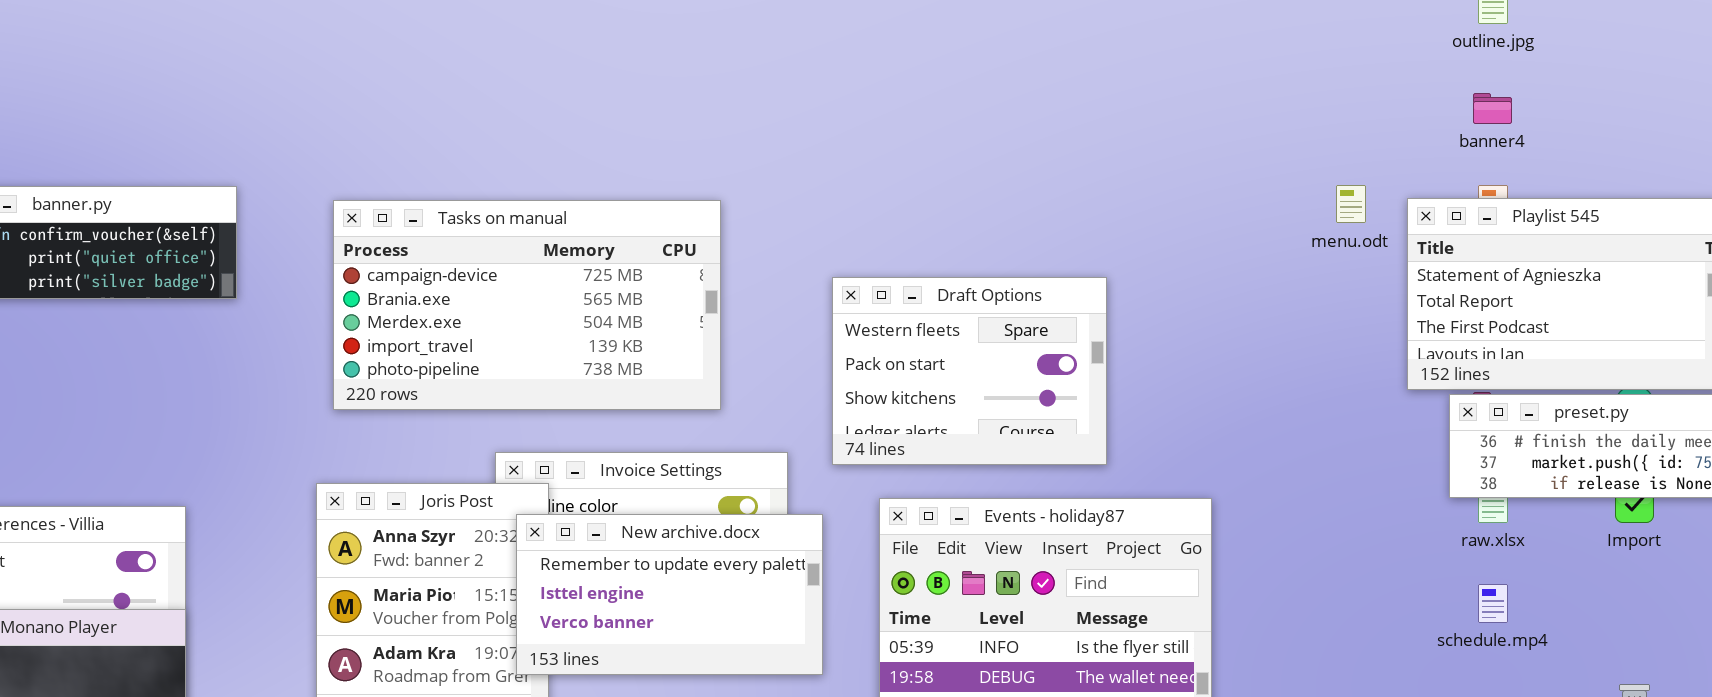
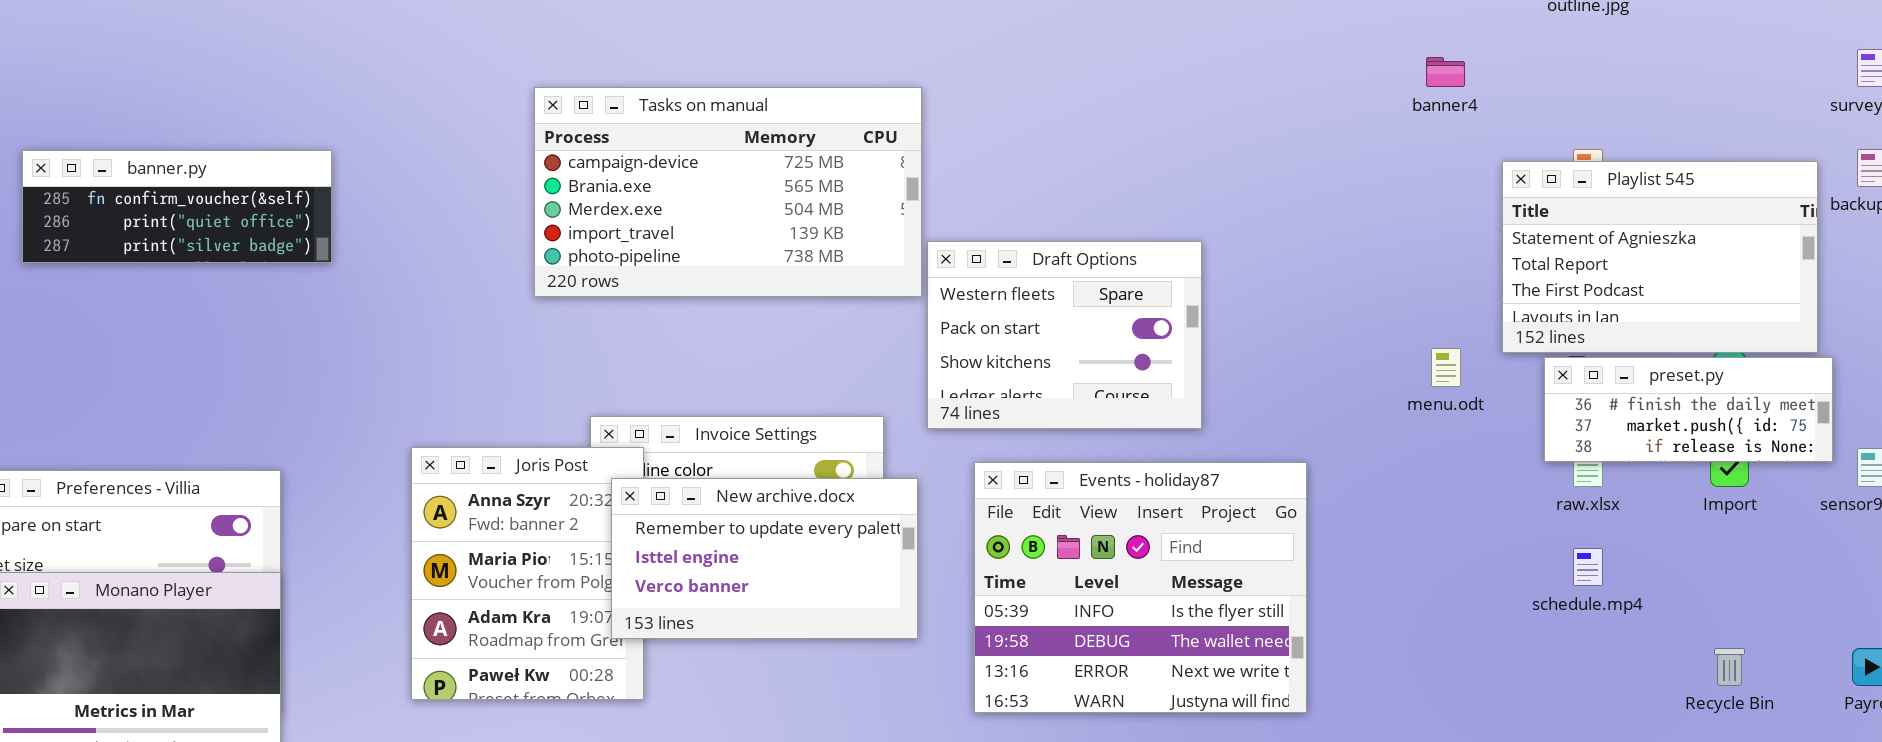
banner4: [1473,93,1512,124] -> [1426,57,1465,87], moved
menu.odt: [1336,185,1366,223] -> [1431,348,1461,387], moved
Tasks on manual: [333,200,721,410] -> [534,87,922,297], moved

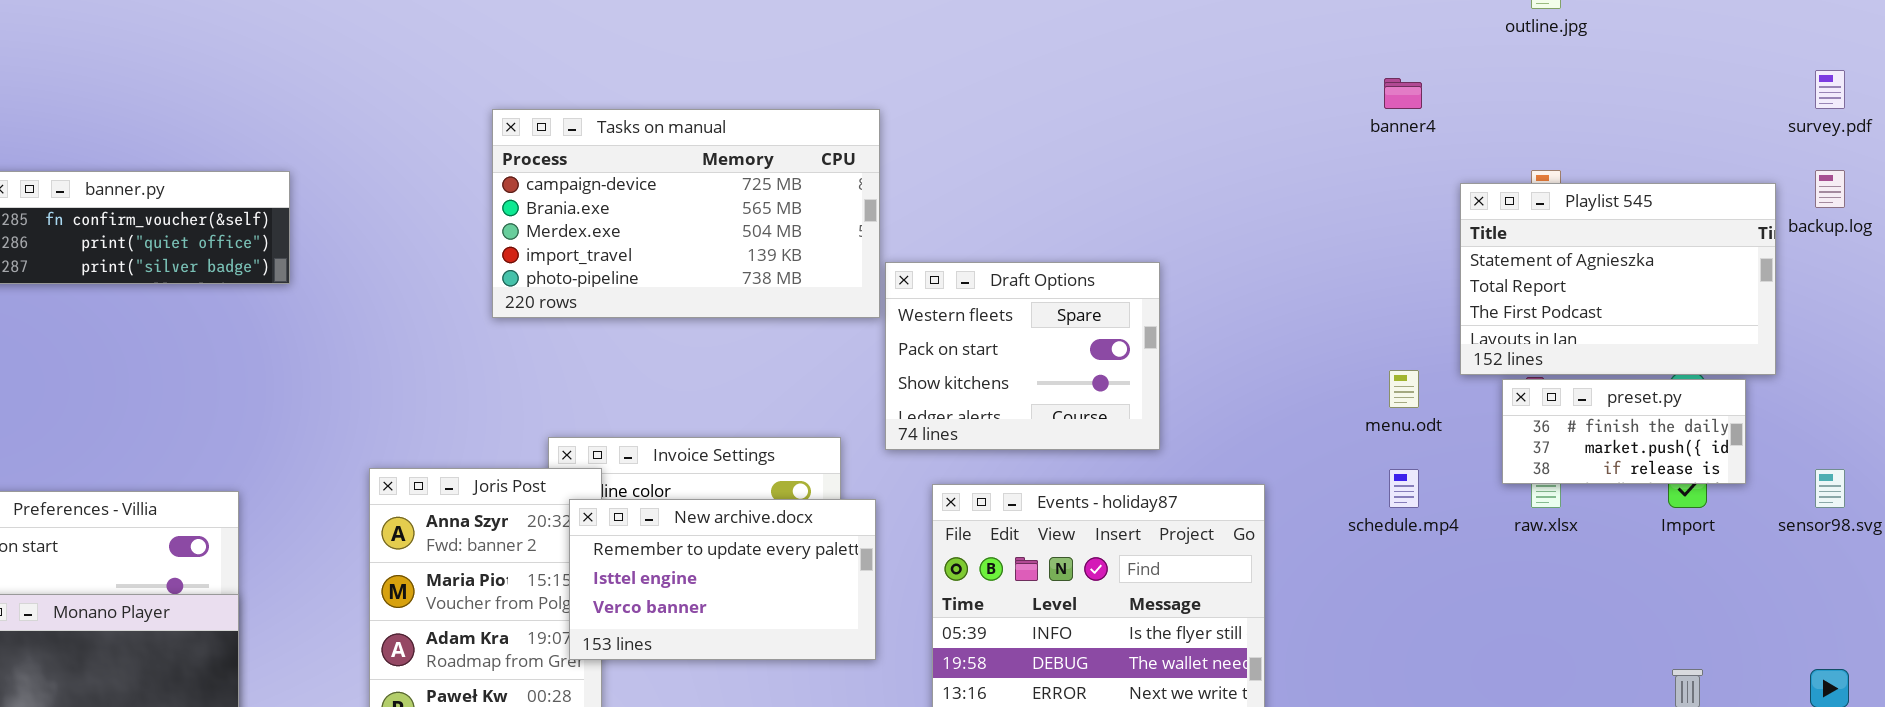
preset.py: [1544,357,1833,462] -> [1502,379,1746,484], resized
schedule.mp4: [1573,548,1603,586] -> [1389,469,1419,508], moved

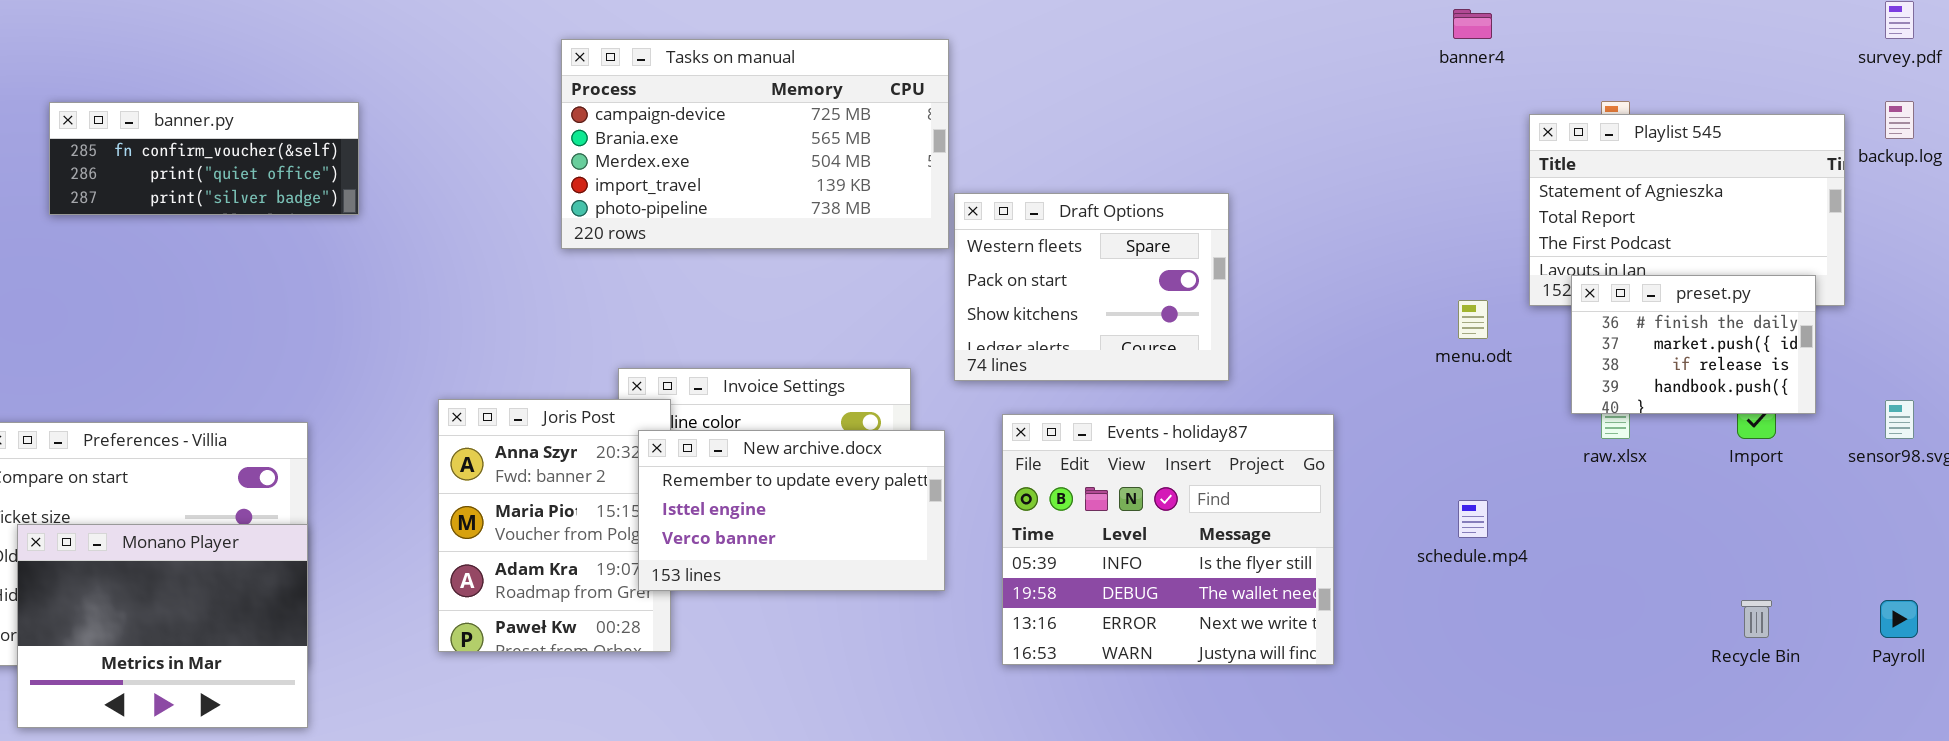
preset.py: [1502,379,1746,484] -> [1571,275,1816,414], resized
schedule.mp4: [1389,469,1419,508] -> [1458,500,1488,538], moved

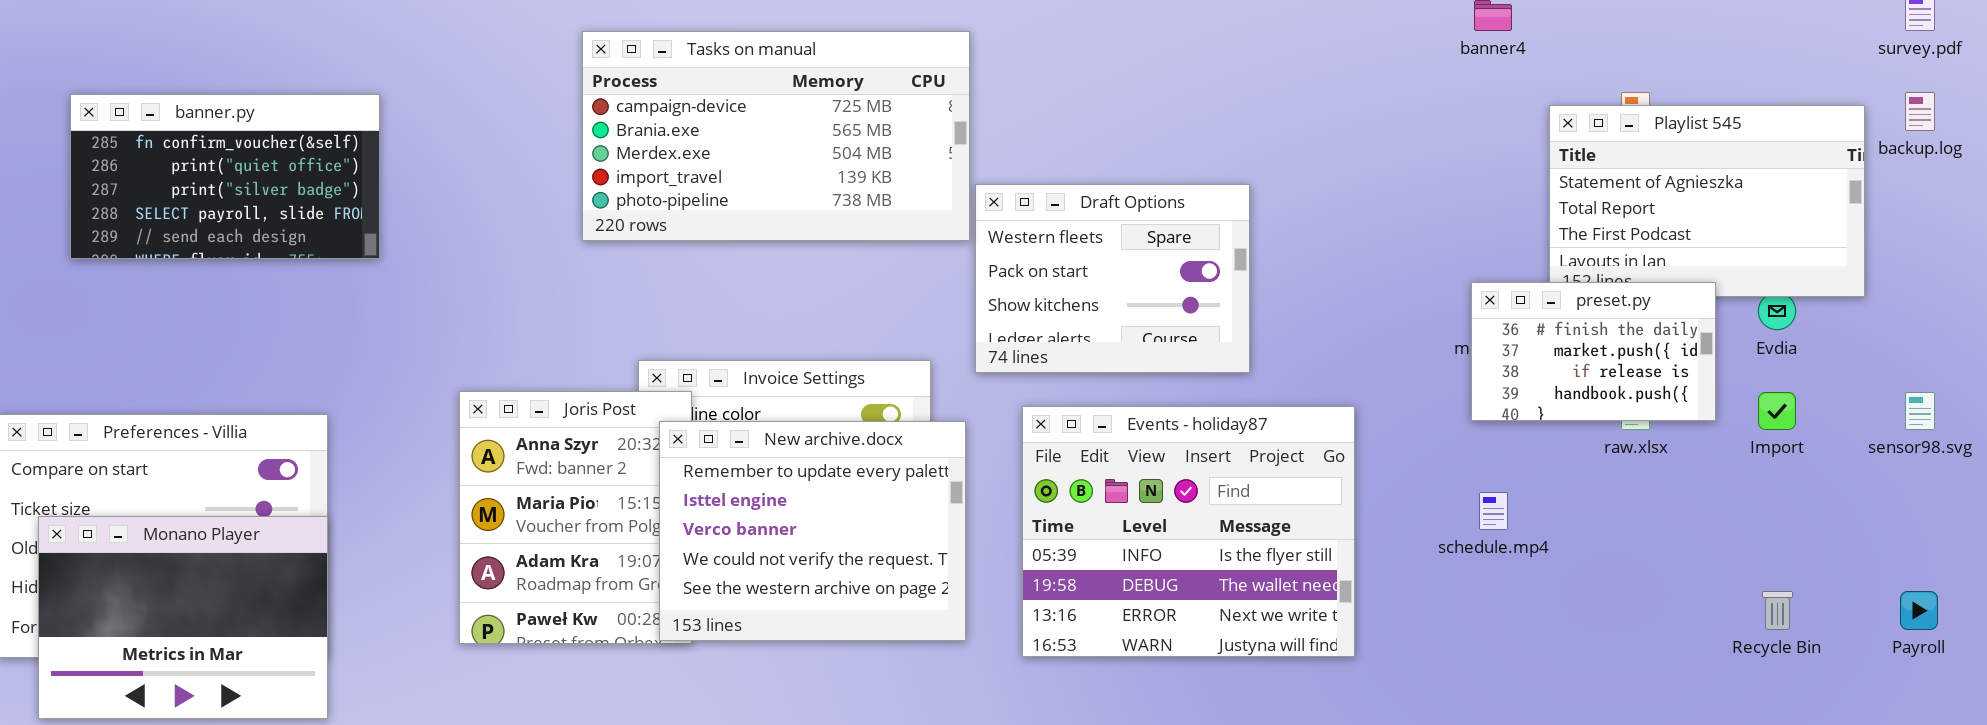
banner.py: [49,102,359,215] -> [70,94,380,259], resized
preset.py: [1571,275,1816,414] -> [1471,282,1716,421], moved
New archive.docx: [638,430,945,591] -> [659,421,966,641], resized

